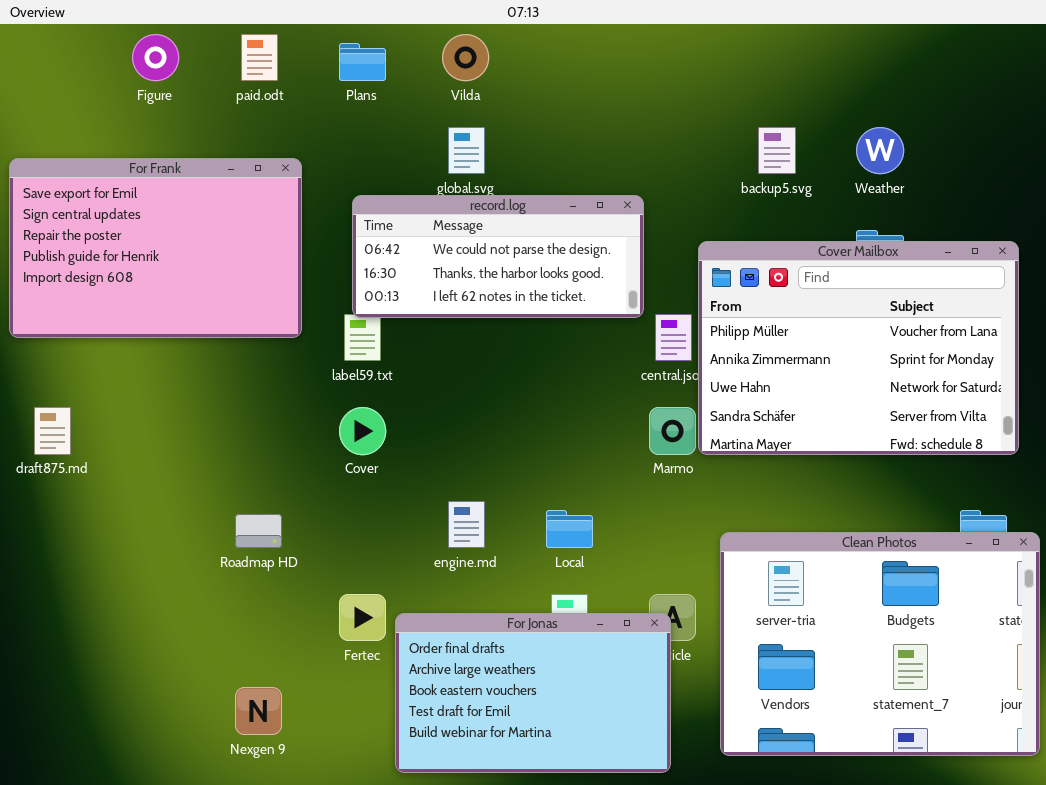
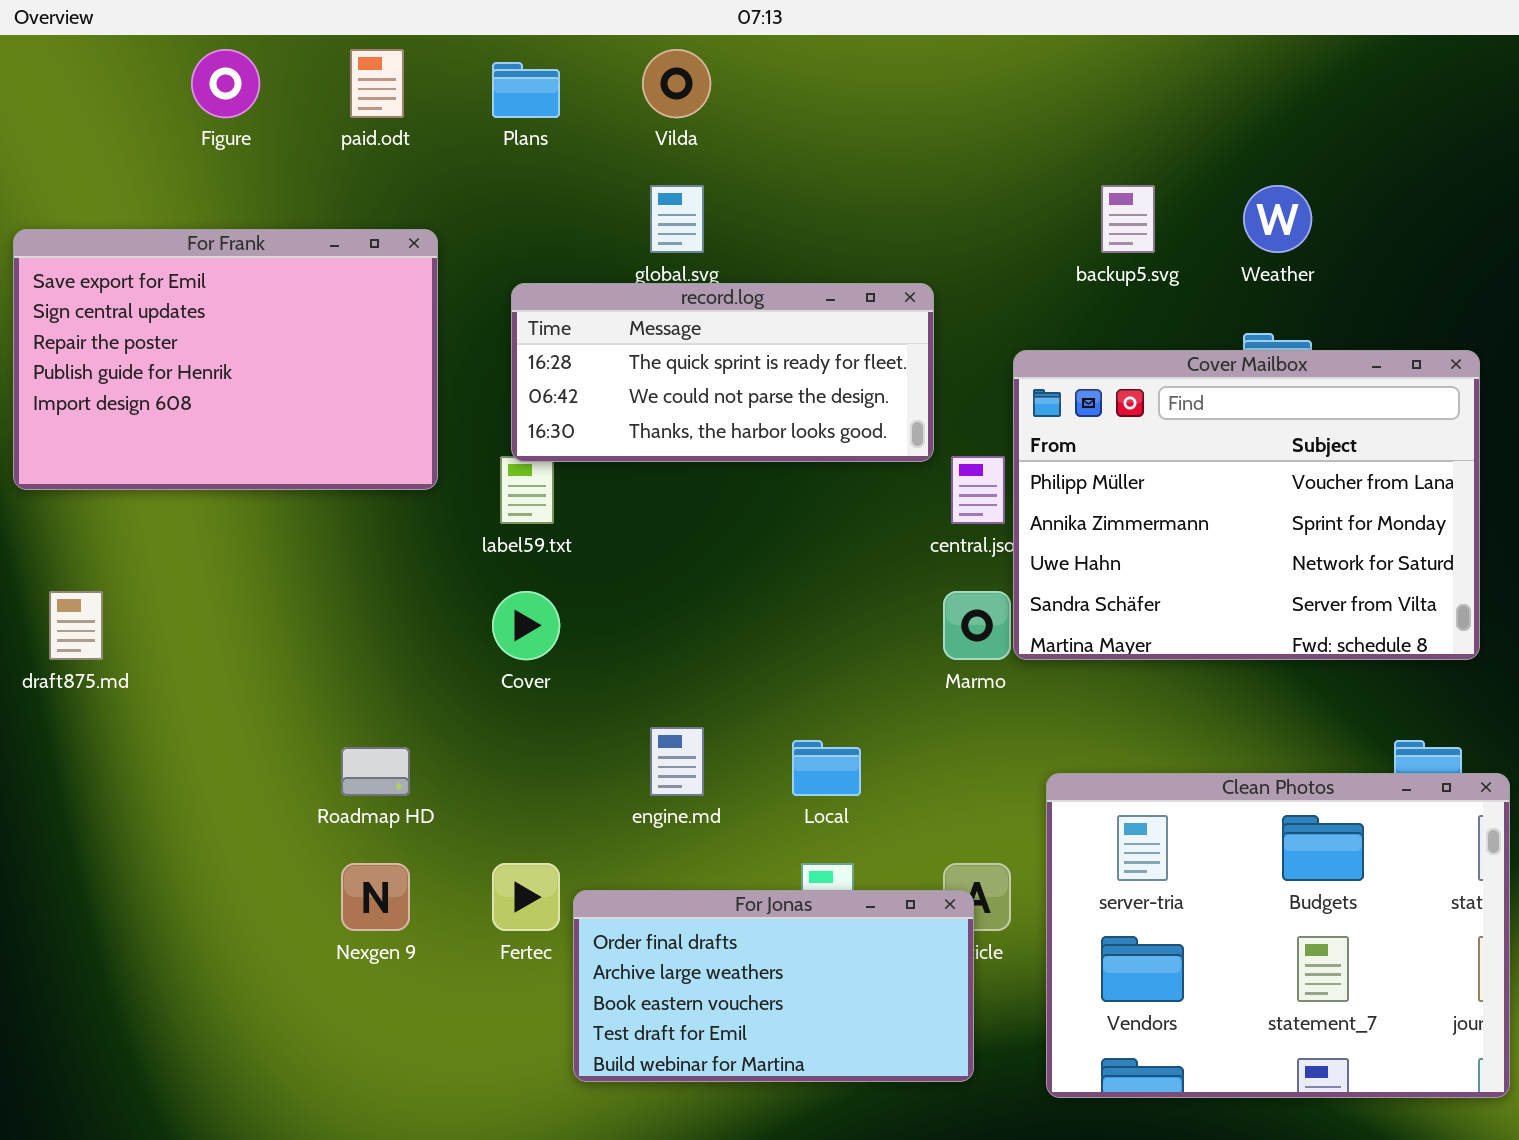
record.log: [352,195,644,318] -> [511,283,934,462], scrolled up 1 row
For Jonas: [395,613,671,773] -> [573,890,974,1082], resized
Nexgen 9: [235,687,282,735] -> [341,863,410,931], moved

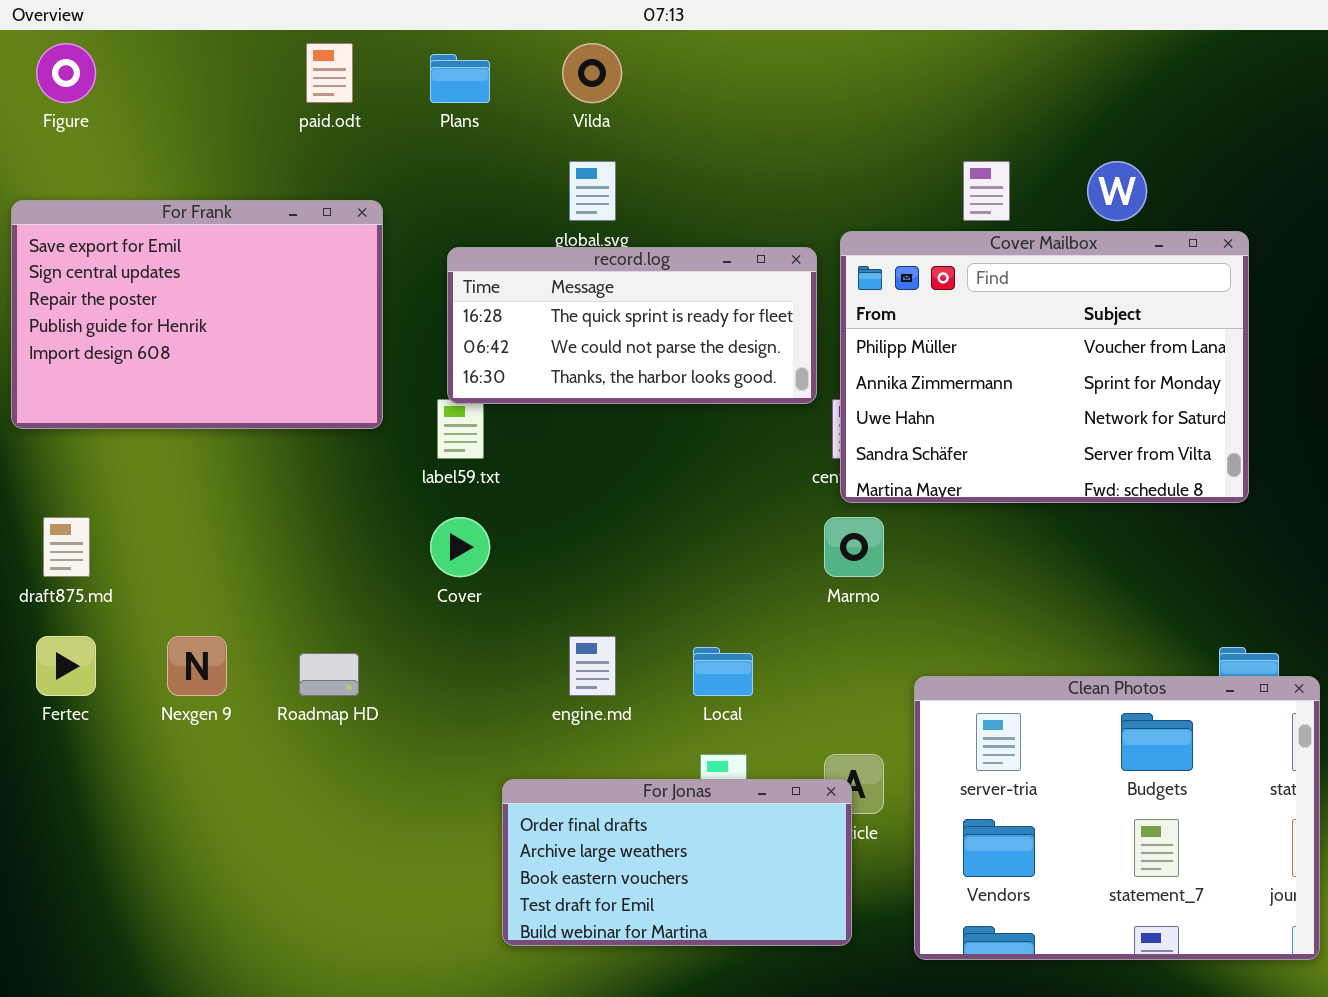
Figure: [191,49,260,118] -> [36,43,96,103], moved
Cover Mailbox: [1013,350,1480,660] -> [840,231,1249,503], moved
Nexgen 9: [341,863,410,931] -> [167,636,227,696], moved
Fertec: [492,863,560,931] -> [36,636,96,696], moved

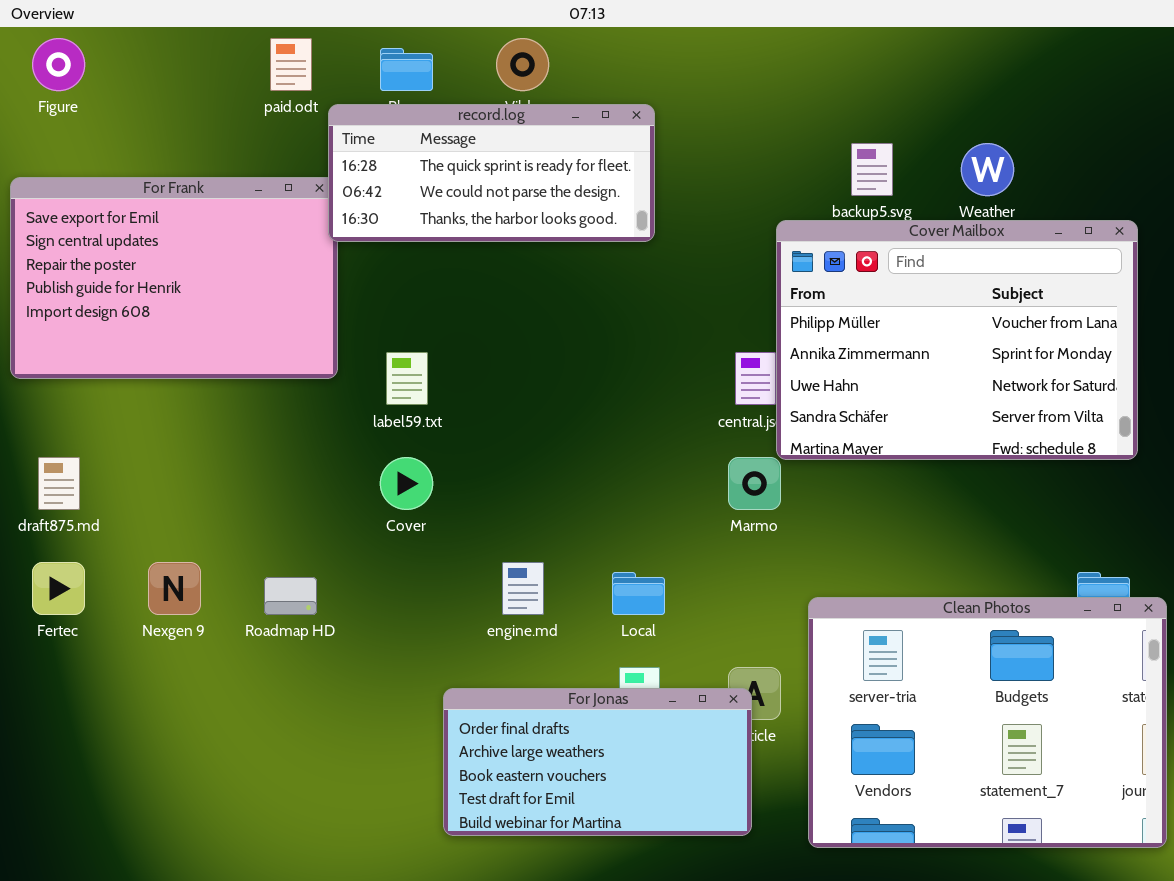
Cover Mailbox: [840,231,1249,503] -> [776,220,1138,460], moved
record.log: [447,247,817,404] -> [328,104,655,242], moved

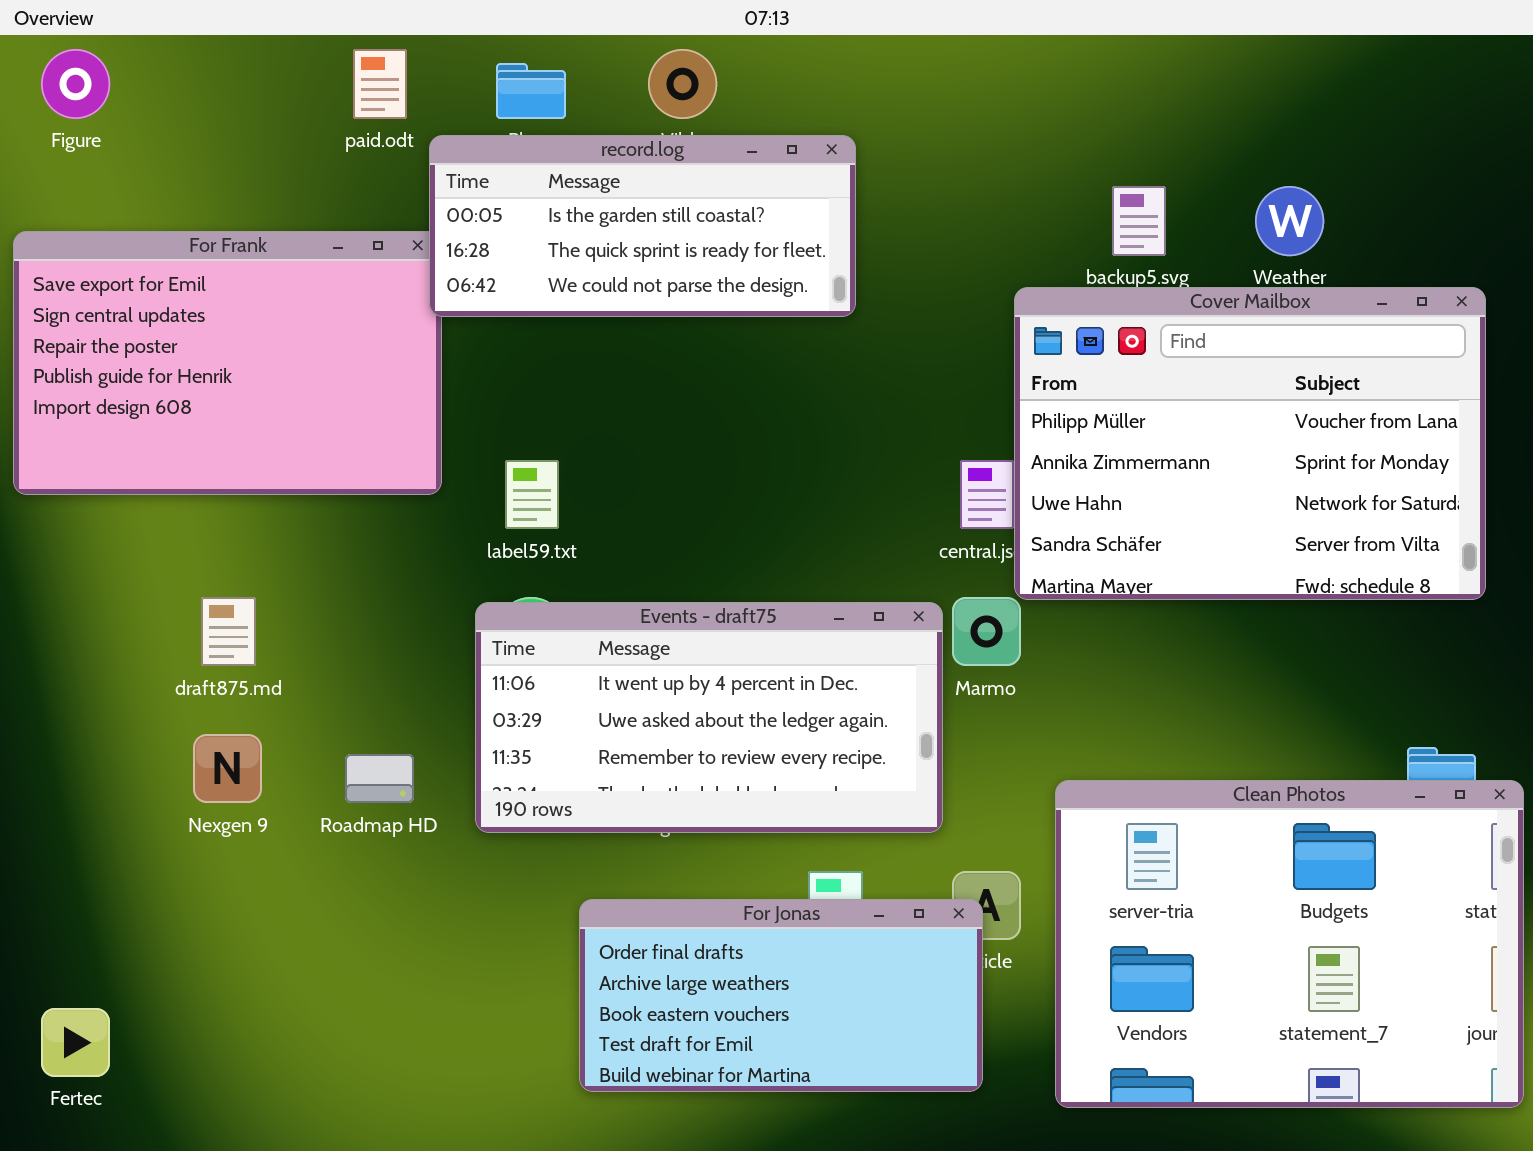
record.log: [328,104,655,242] -> [429,135,856,317], scrolled up 1 row
draft875.md: [38,457,80,510] -> [201,597,256,666], moved
Events - draft75: none -> [475,602,943,833], opened
Fertec: [32,562,85,615] -> [41,1008,110,1077], moved

